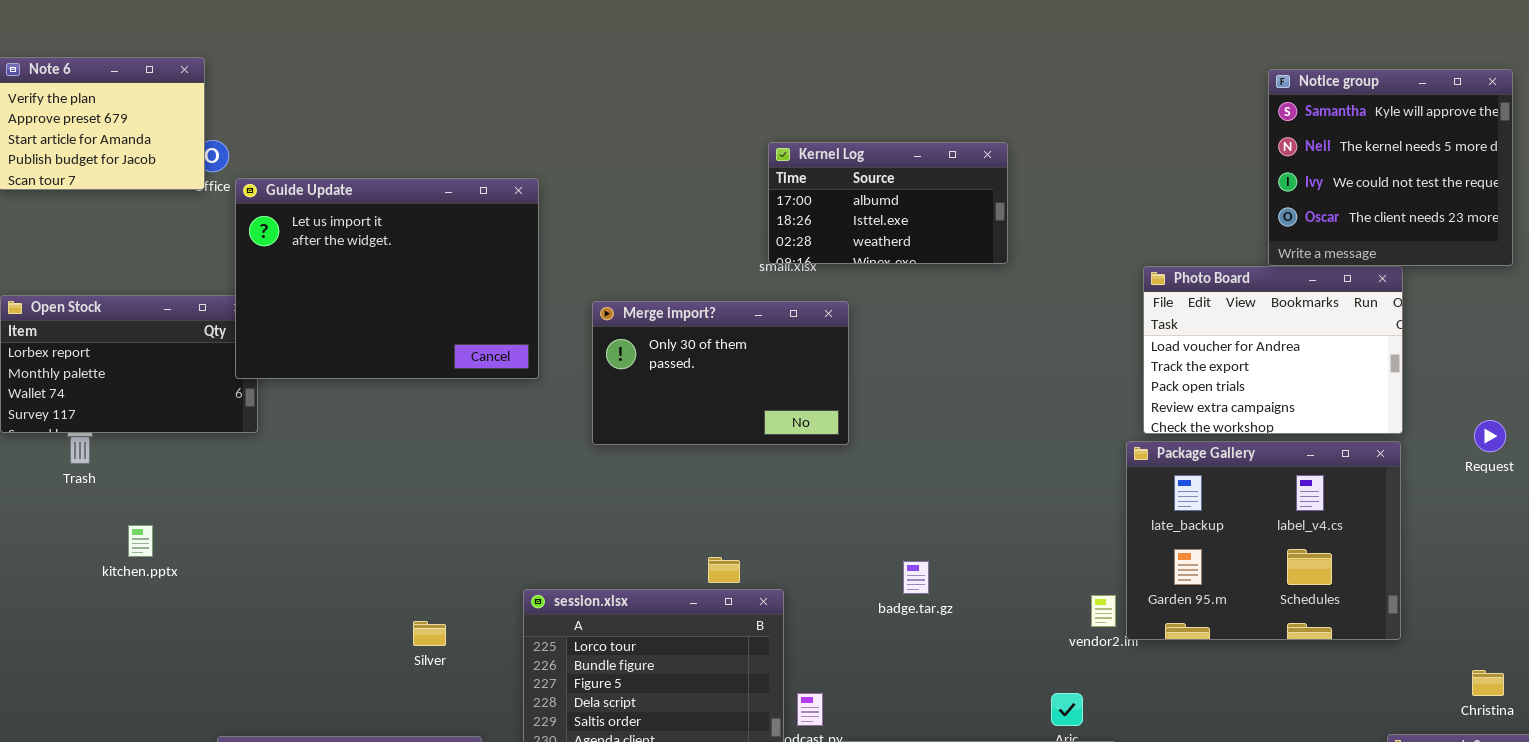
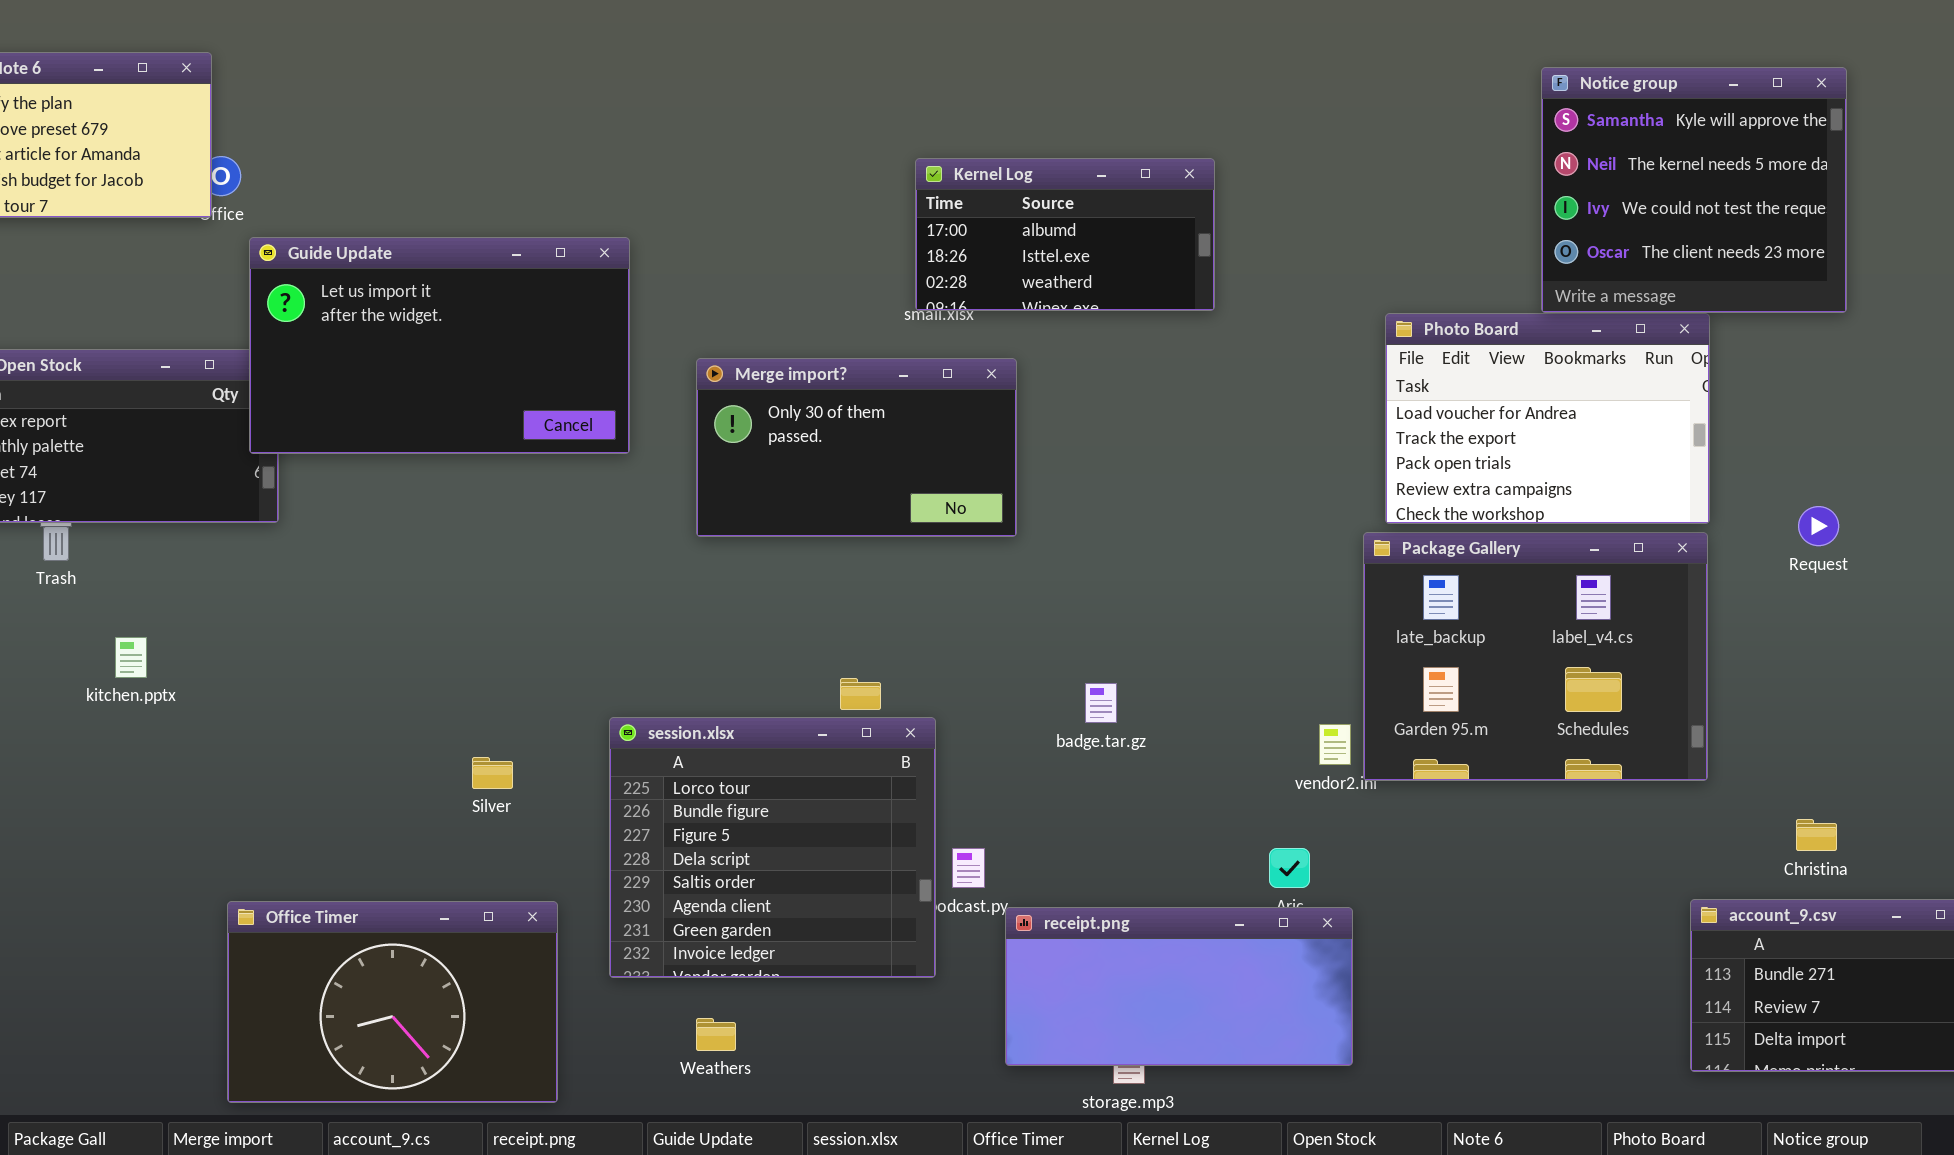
Guide Update: [235,178,539,379] -> [249,237,630,454], resized

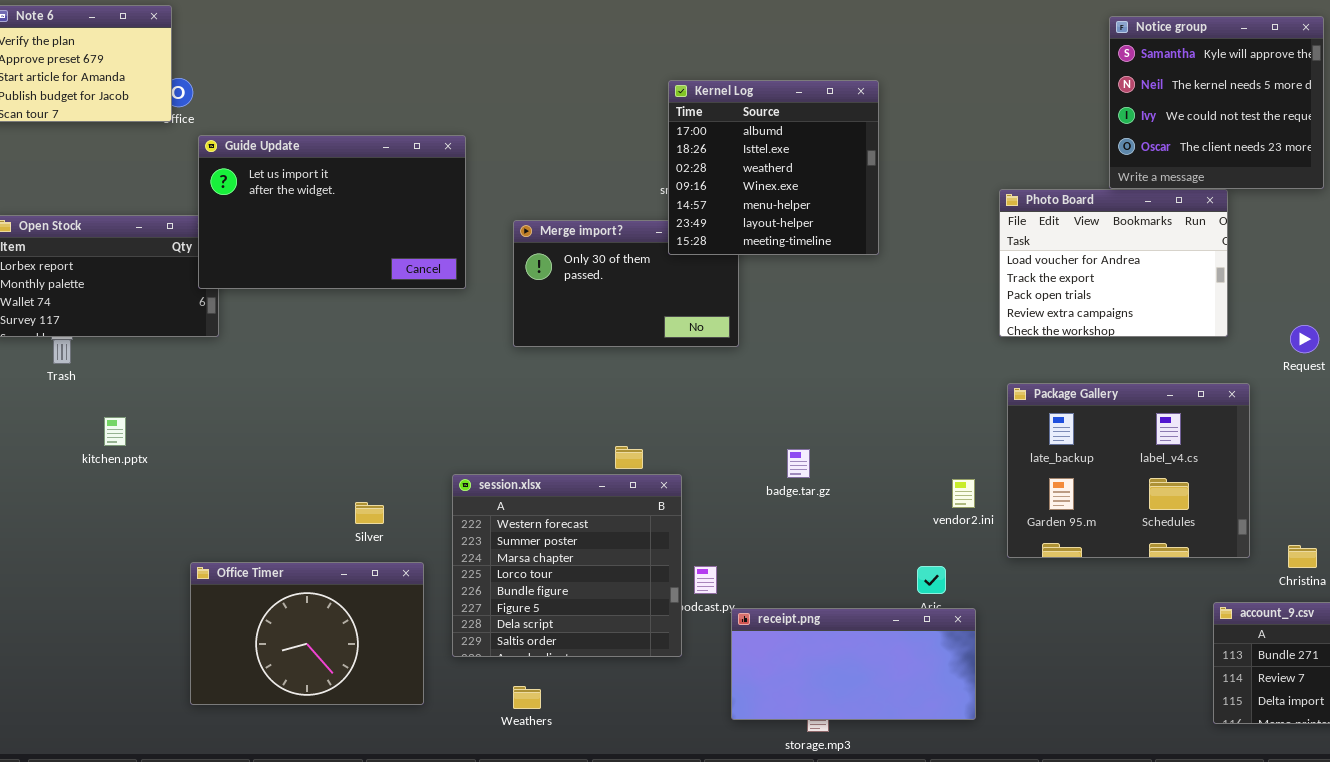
Kernel Log: [915,158,1215,311] -> [668,80,879,255], resized
Package Gallery: [1363,532,1708,781] -> [1007,383,1250,558], moved
session.xlsx: [609,717,936,978] -> [452,474,682,657], scrolled up 3 rows
Office Timer: [227,901,558,1103] -> [190,562,424,705], moved

